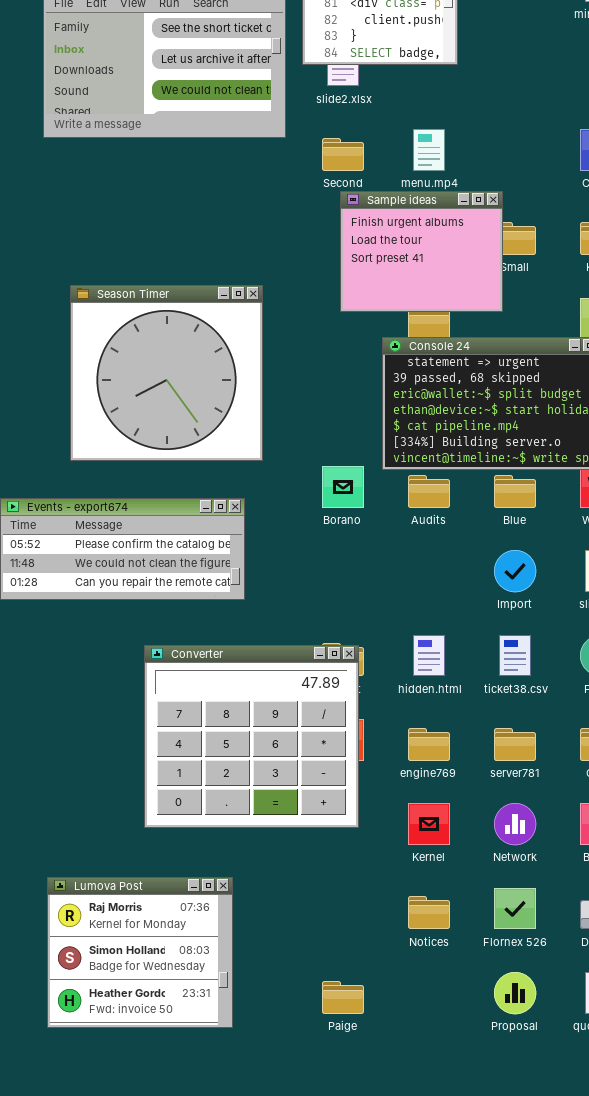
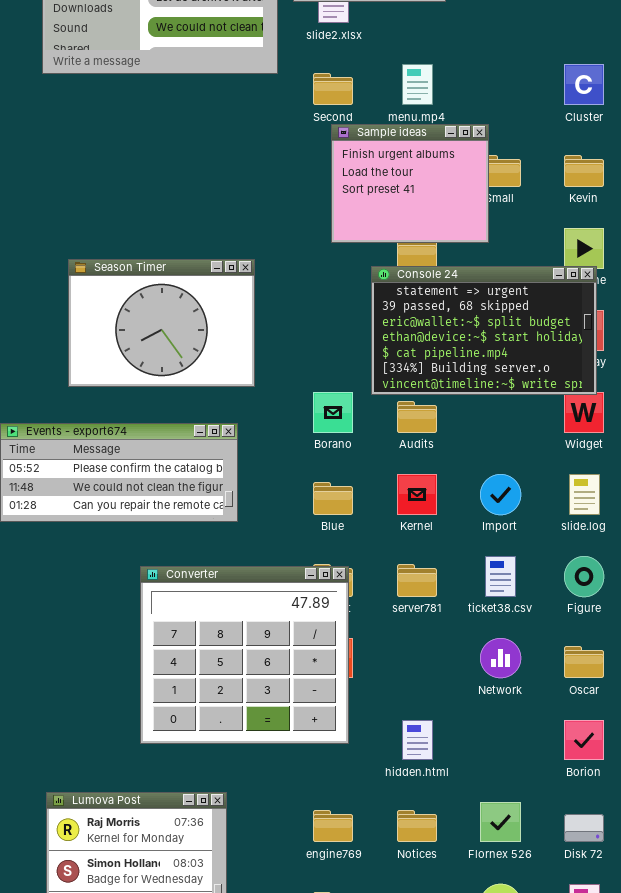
Season Timer: [70,285,263,461] -> [68,259,255,387], resized
Blue: [494,475,536,508] -> [313,482,353,515], moved
hidden.html: [413,635,445,676] -> [402,720,433,760], moved
engine769: [408,728,450,761] -> [313,810,353,842], moved
server781: [494,728,536,761] -> [397,564,437,597], moved
Kernel: [408,803,450,845] -> [397,474,437,515], moved
Network: [494,803,536,845] -> [480,638,521,678], moved

